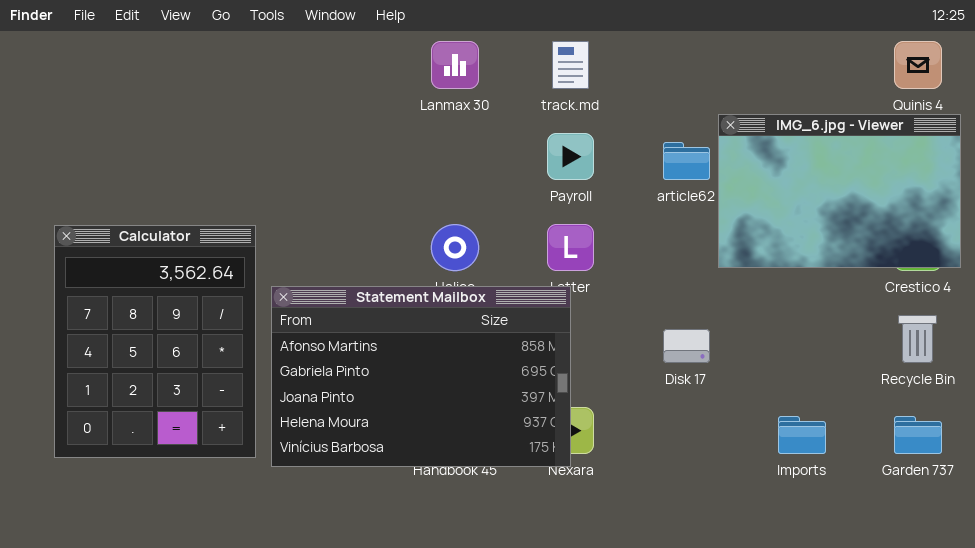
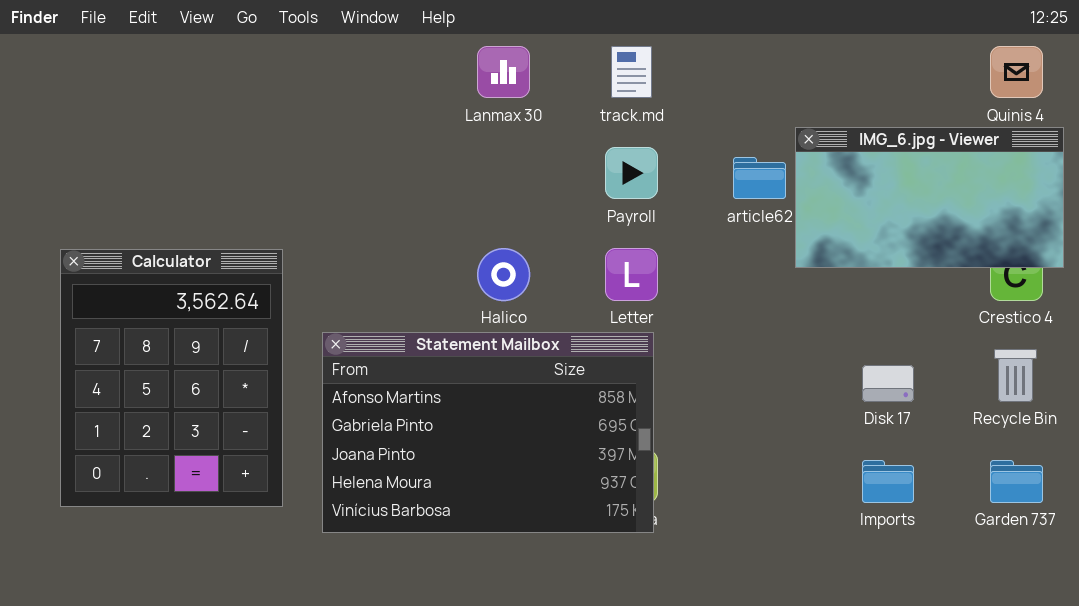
IMG_6.jpg - Viewer: [718,114,961,268] -> [795,127,1064,268], resized
Statement Mailbox: [271,286,571,467] -> [322,332,654,533], moved
Disk 17: [663,329,710,363] -> [862,365,914,402], moved

